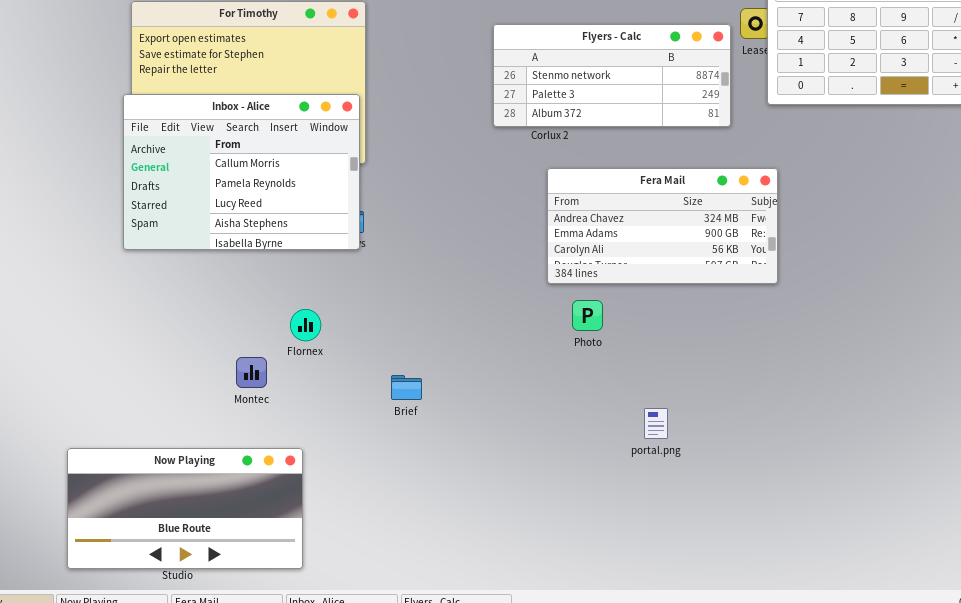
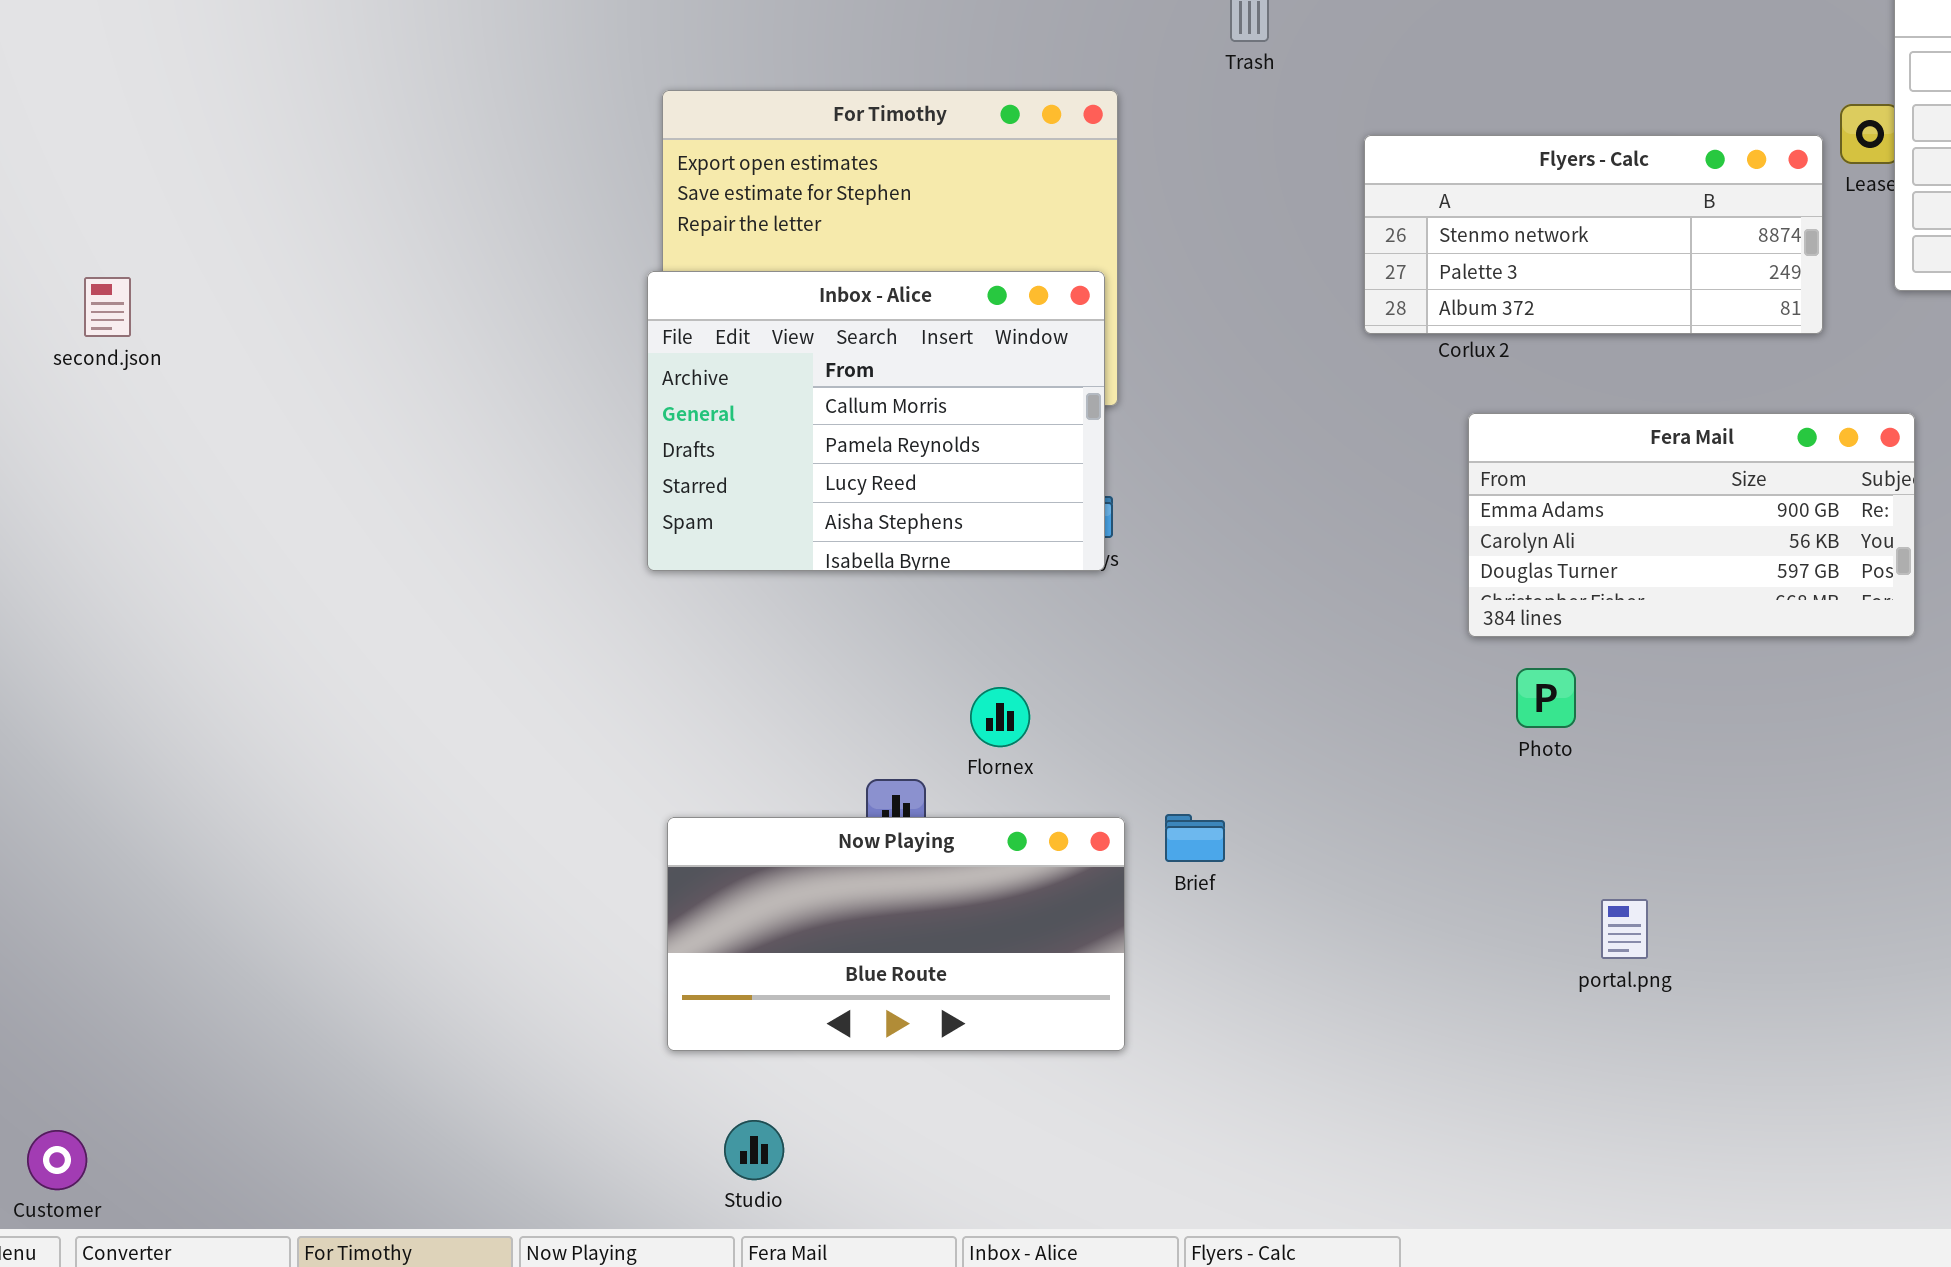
Fera Mail: [547,168,778,284] -> [1468,413,1915,637], scrolled down 1 row
portal.png: [644,408,668,439] -> [1601,899,1648,959], moved
Now Playing: [67,448,303,569] -> [667,817,1125,1051], moved

